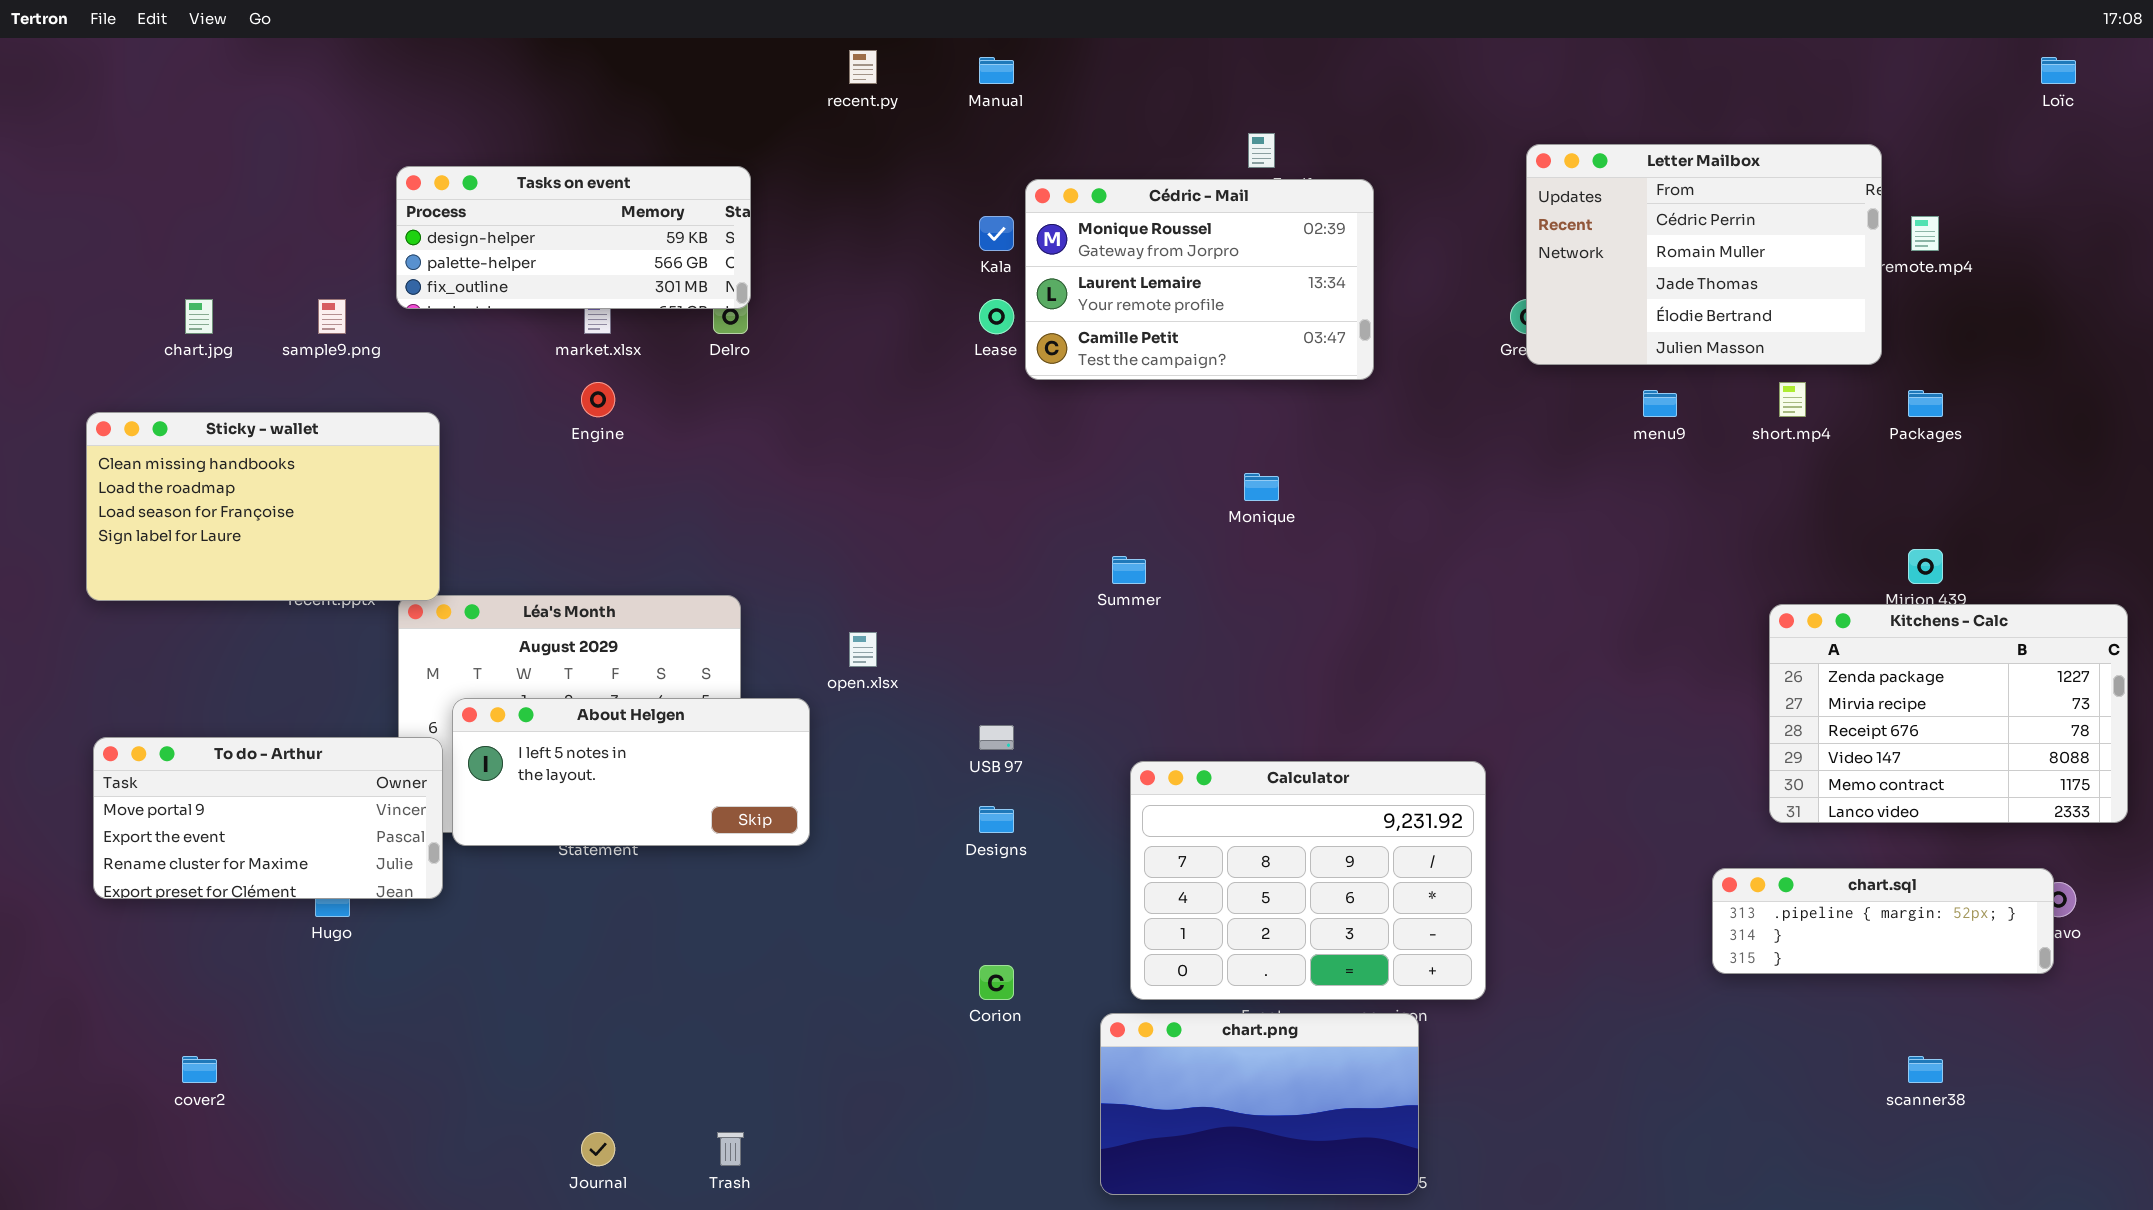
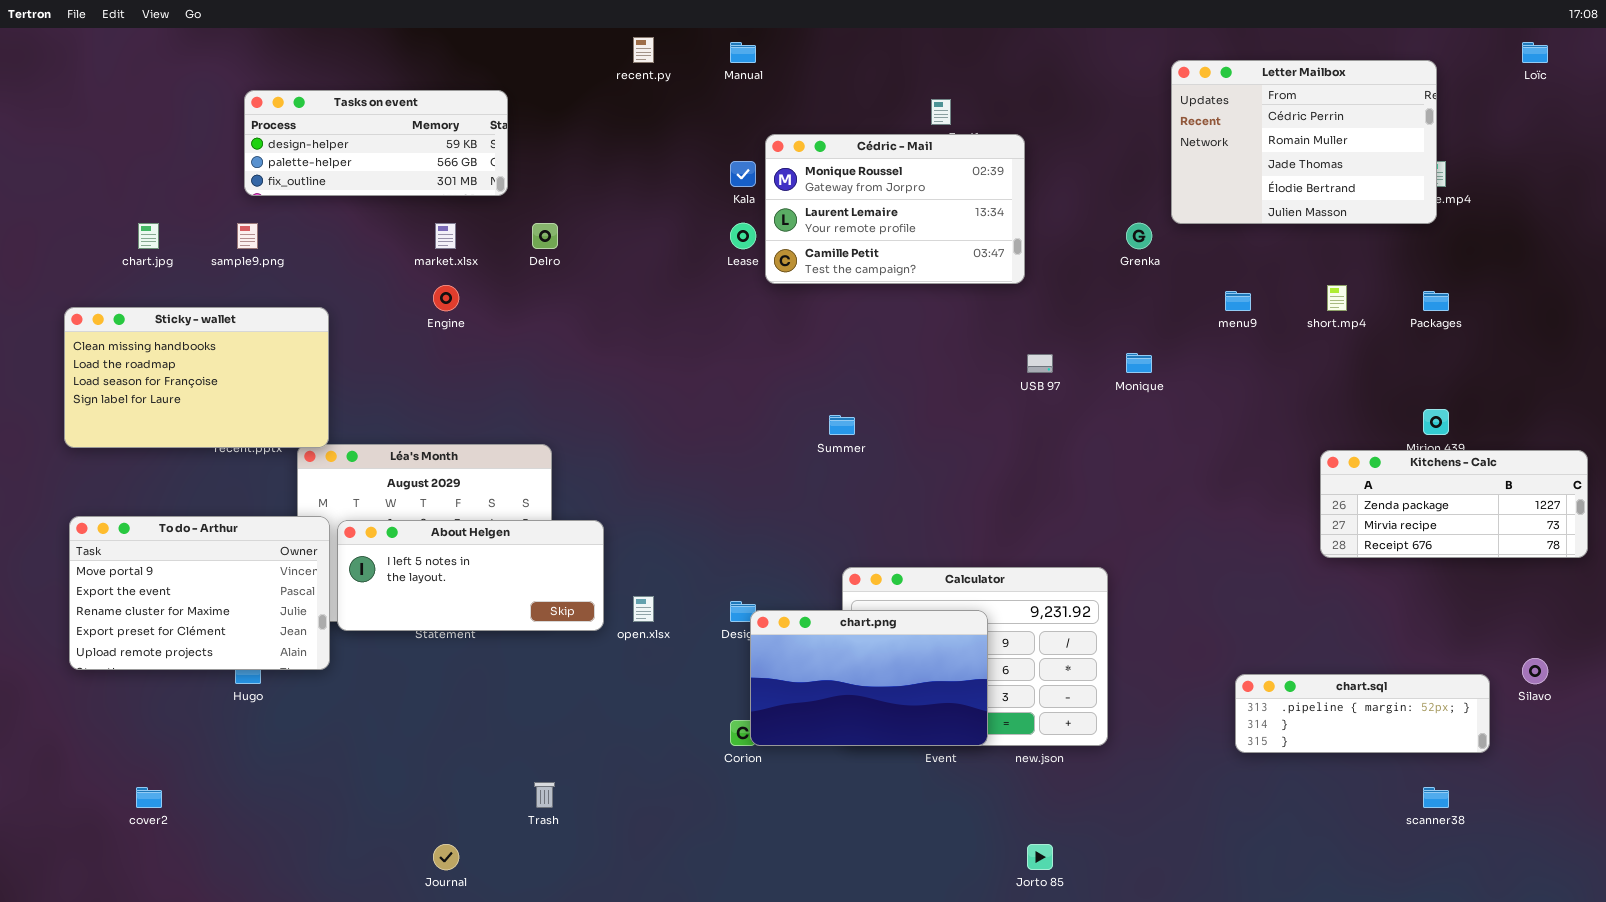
Letter Mailbox: [1526,144,1882,365] -> [1171,60,1437,224], moved
Tasks on event: [396,166,751,309] -> [244,90,508,196], moved
Monique: [1244,473,1279,501] -> [1126,353,1152,373], moved
Kitchens - Calc: [1769,604,2128,823] -> [1320,450,1588,558], resized
open.xlsx: [849,632,877,667] -> [633,596,654,622], moved
USB 97: [979,725,1014,750] -> [1027,354,1053,373], moved
To do - Arthur: [93,737,443,899] -> [69,516,330,670], resized
chart.sql: [1712,868,2054,974] -> [1235,674,1490,753], moved
chart.png: [1100,1013,1419,1195] -> [750,610,988,746], moved
Trash: [717,1132,744,1166] -> [534,782,555,808], moved

